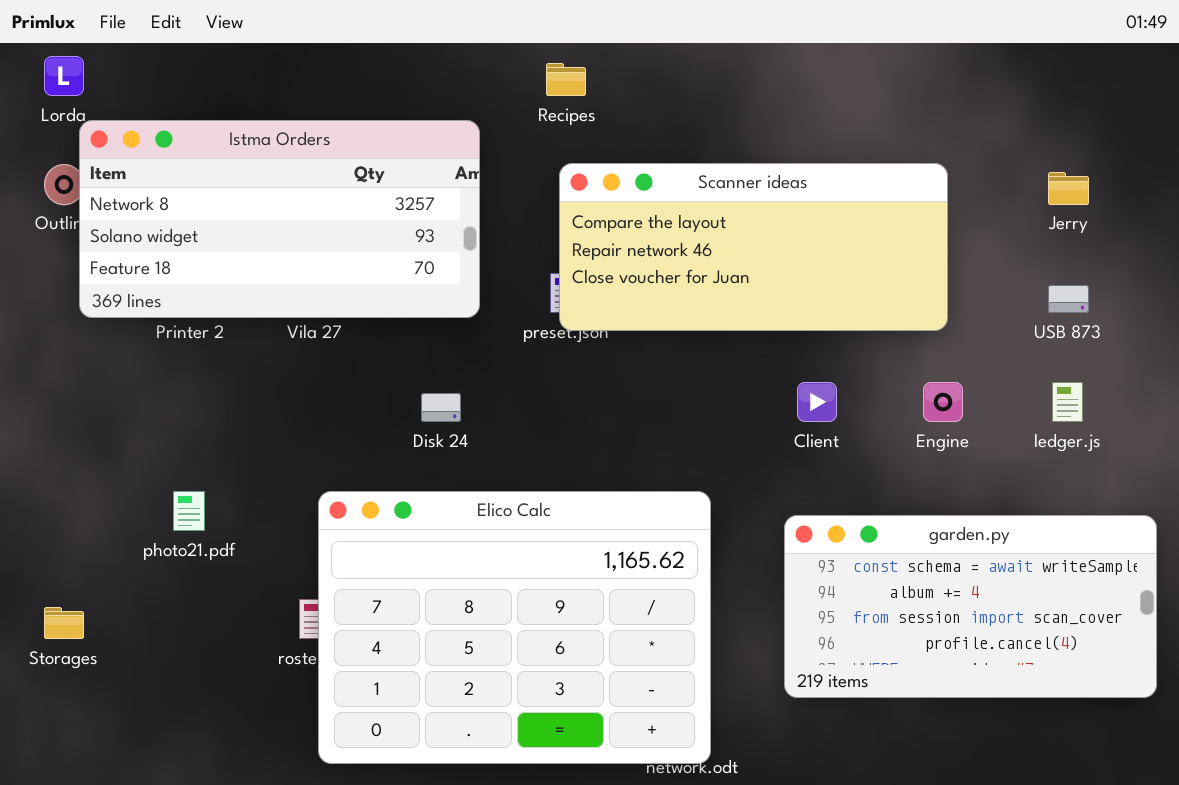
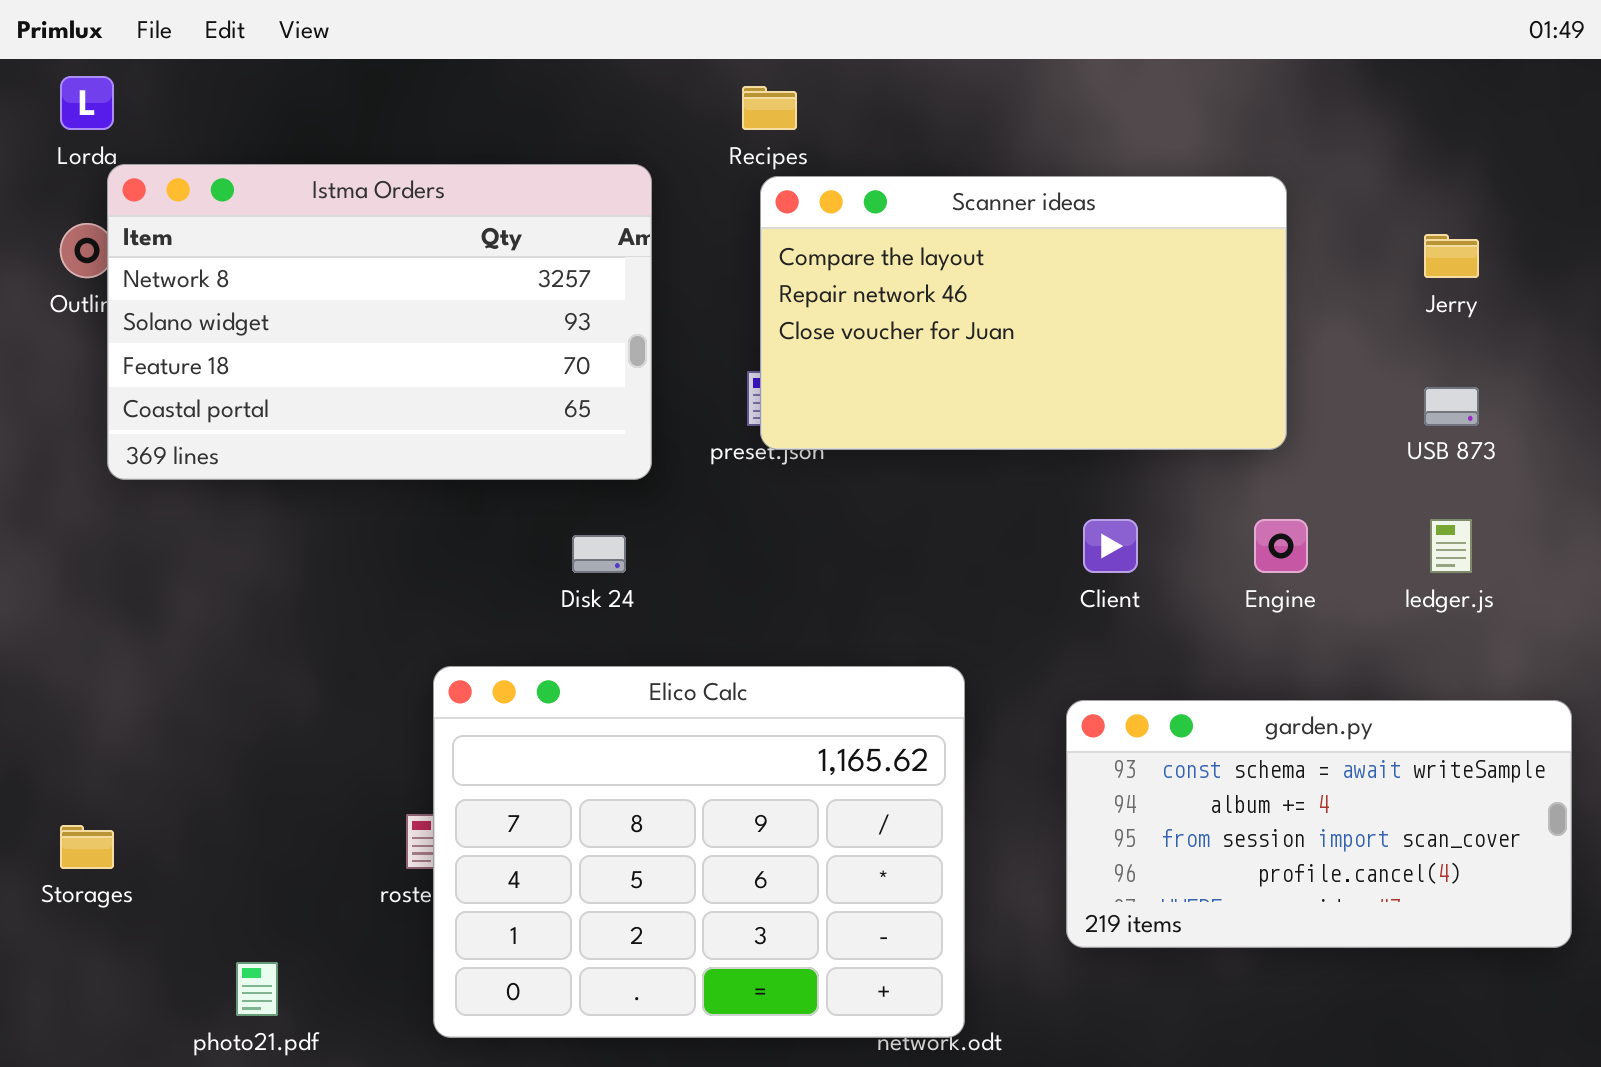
Istma Orders: [79,120,480,318] -> [107,164,652,480], resized
Scanner ideas: [559,163,948,331] -> [760,176,1287,450], resized
photo21.pdf: [173,491,205,531] -> [236,962,278,1016], moved

